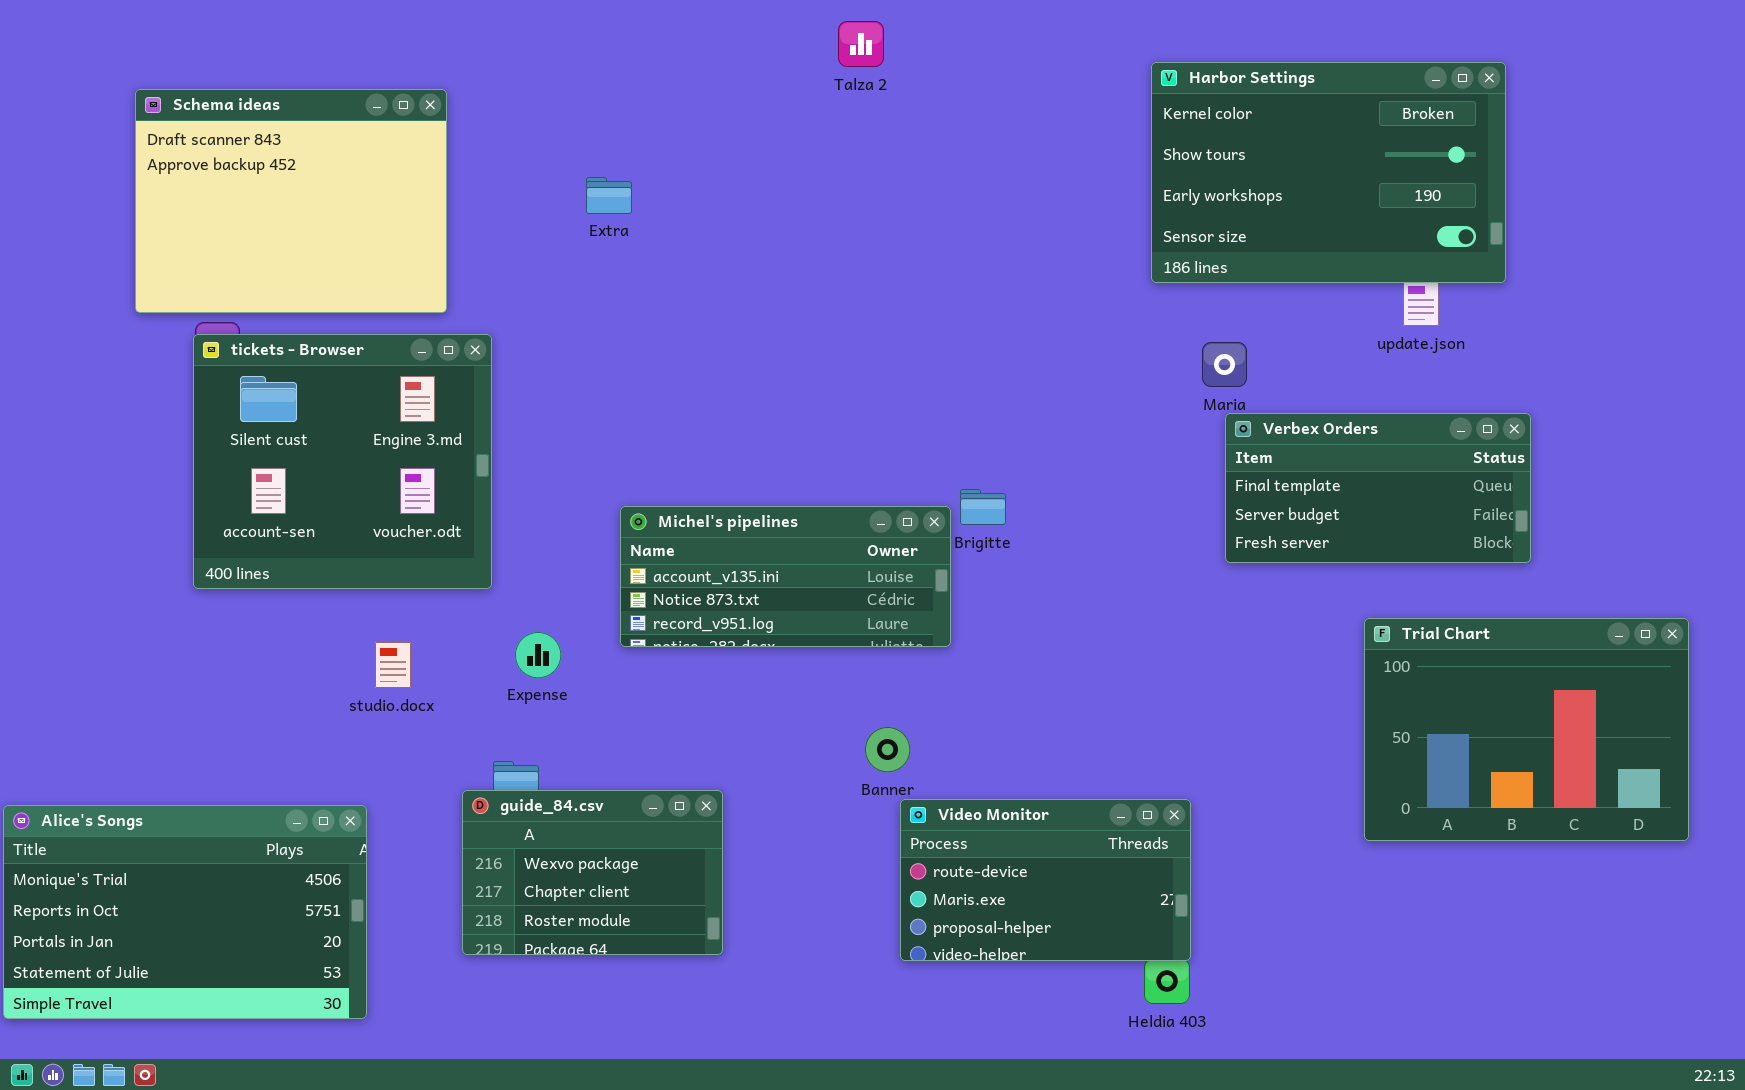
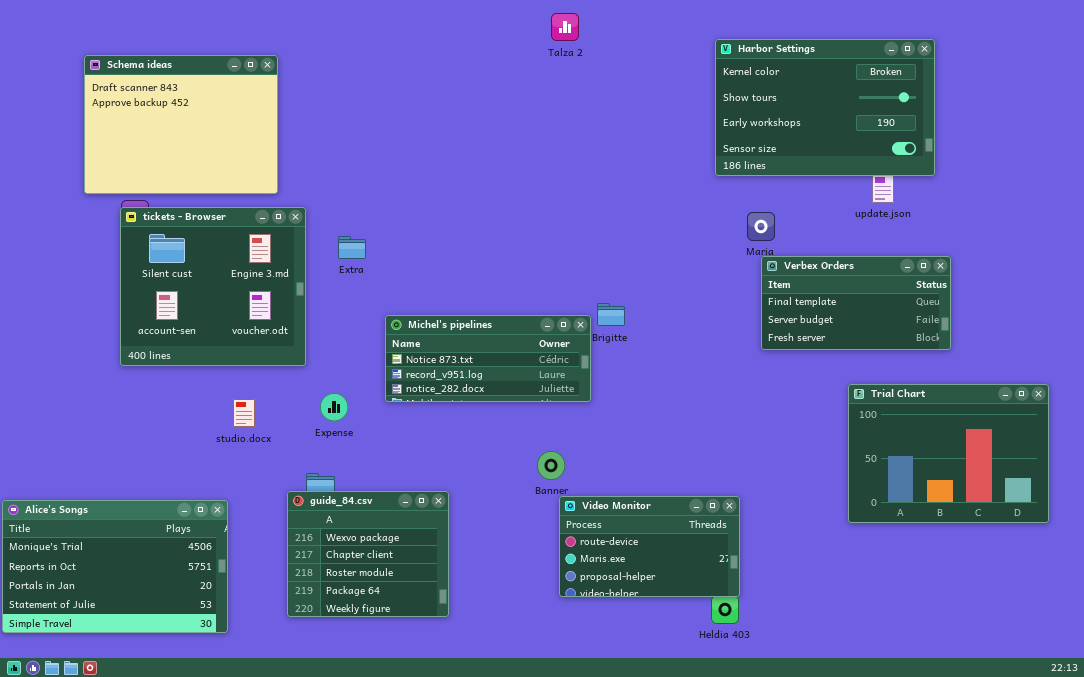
Talza 2: [838,21,884,67] -> [551,13,579,41], moved
Extra: [586,177,632,214] -> [338,236,366,259], moved
Michel's pipelines: [620,506,951,647] -> [385,315,591,402], scrolled down 1 row
guide_84.csv: [462,790,723,955] -> [287,491,449,617], resized

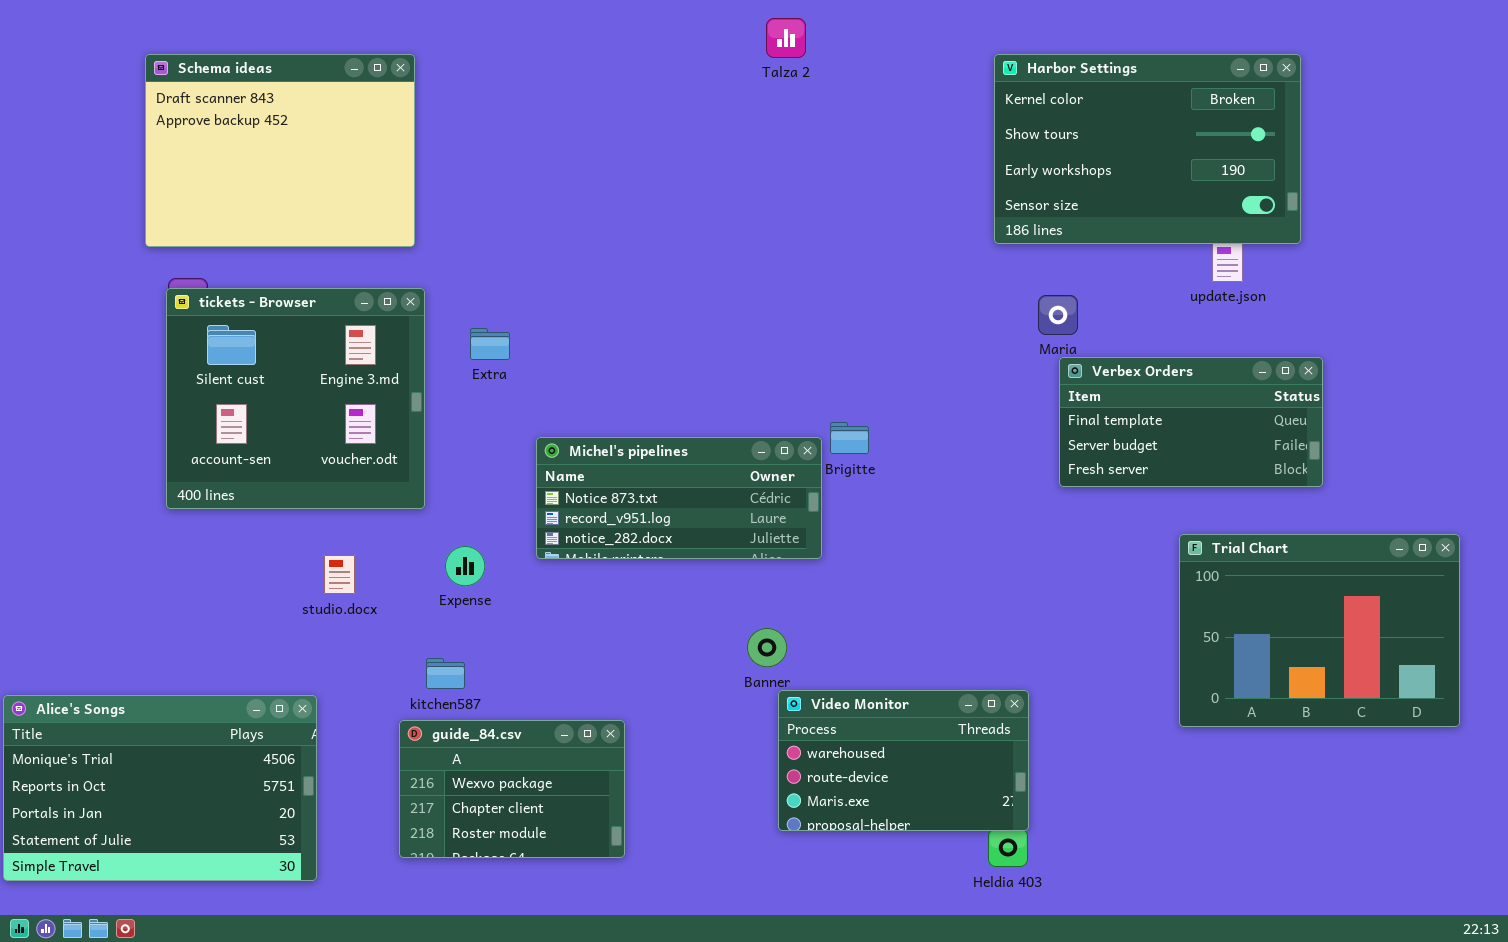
Schema ideas: [84,55,278,194] -> [145,54,415,247], moved
guide_84.csv: [287,491,449,617] -> [399,720,625,858], resized
Video Monitor: [559,496,740,597] -> [778,690,1029,831], scrolled up 1 row

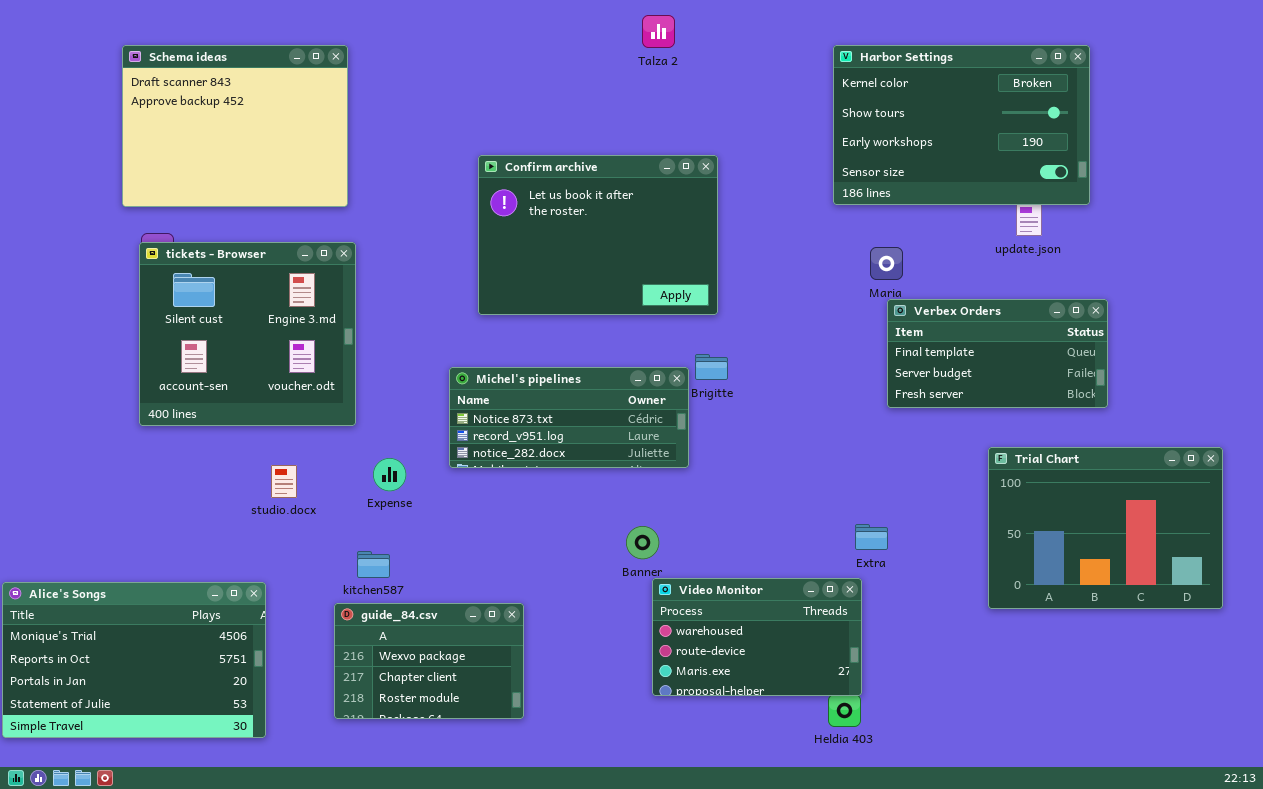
Confirm archive: none -> [478,155,718,315], opened
Extra: [470,328,510,360] -> [855,524,888,550], moved

